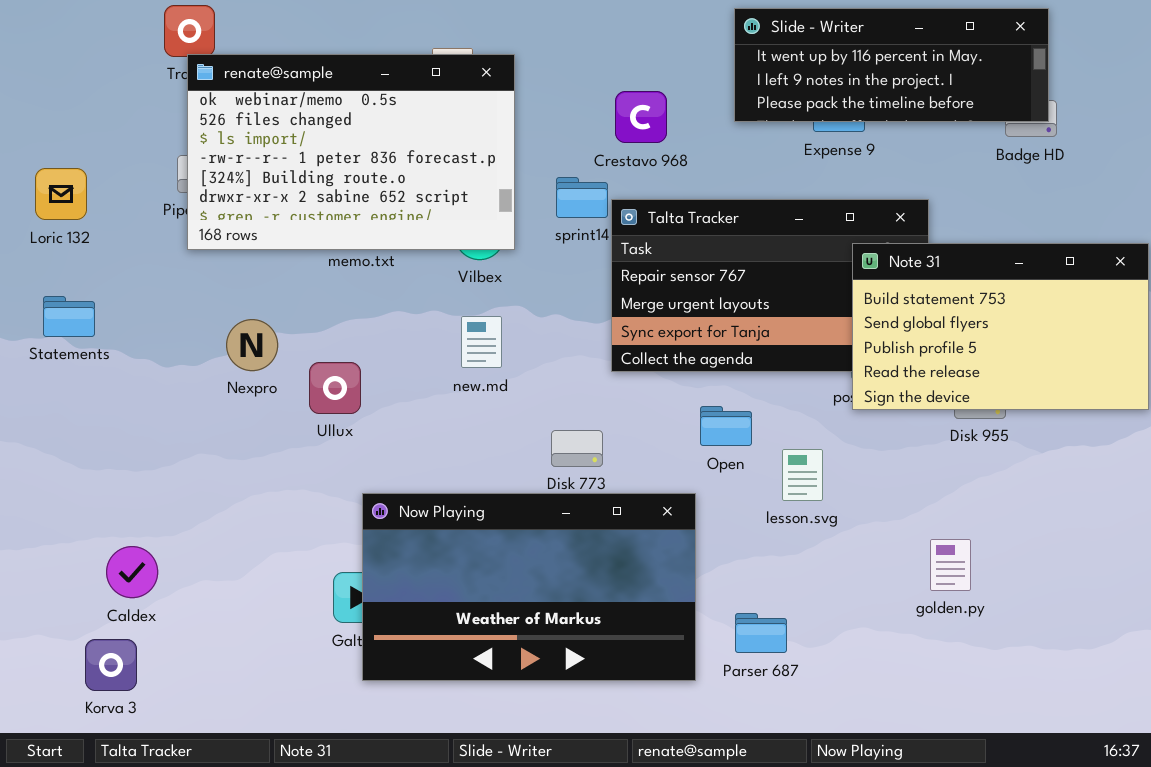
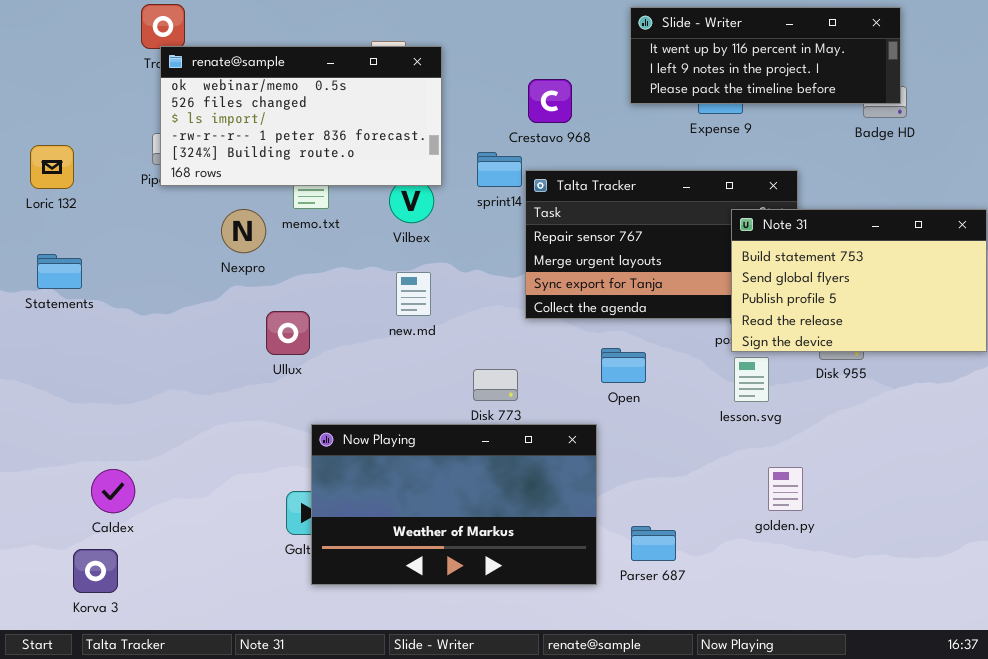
renate@sample: [187,54,515,250] -> [160,46,442,186], resized
Nexpro: [226,319,278,371] -> [221,209,266,253], moved
lesson.svg: [782,449,823,501] -> [734,357,769,402], moved
golden.py: [930,539,971,591] -> [768,467,803,511], moved

